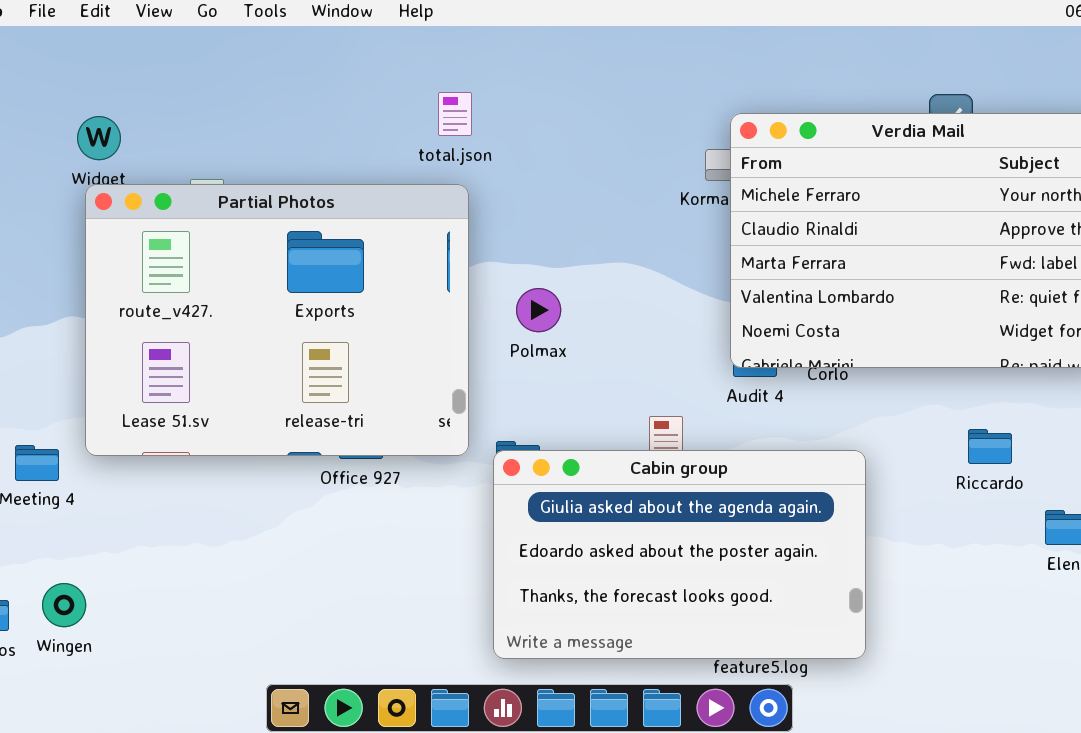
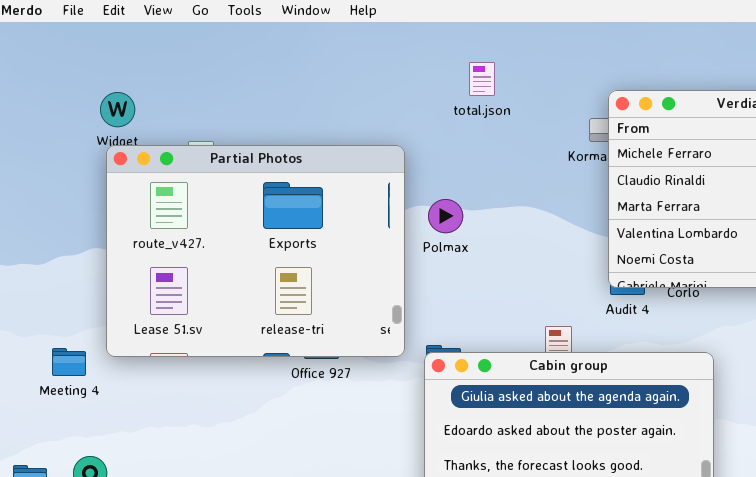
total.json: [438,92,472,136] -> [469,62,495,96], moved
Polmax: [516,288,561,332] -> [428,199,463,233], moved

